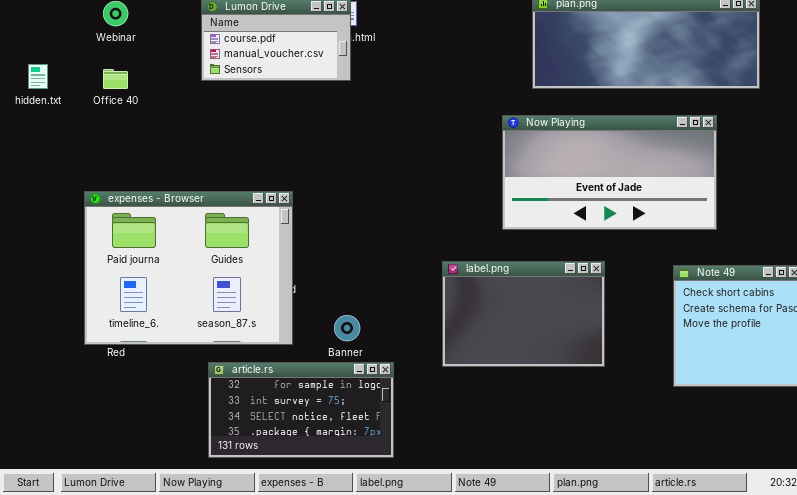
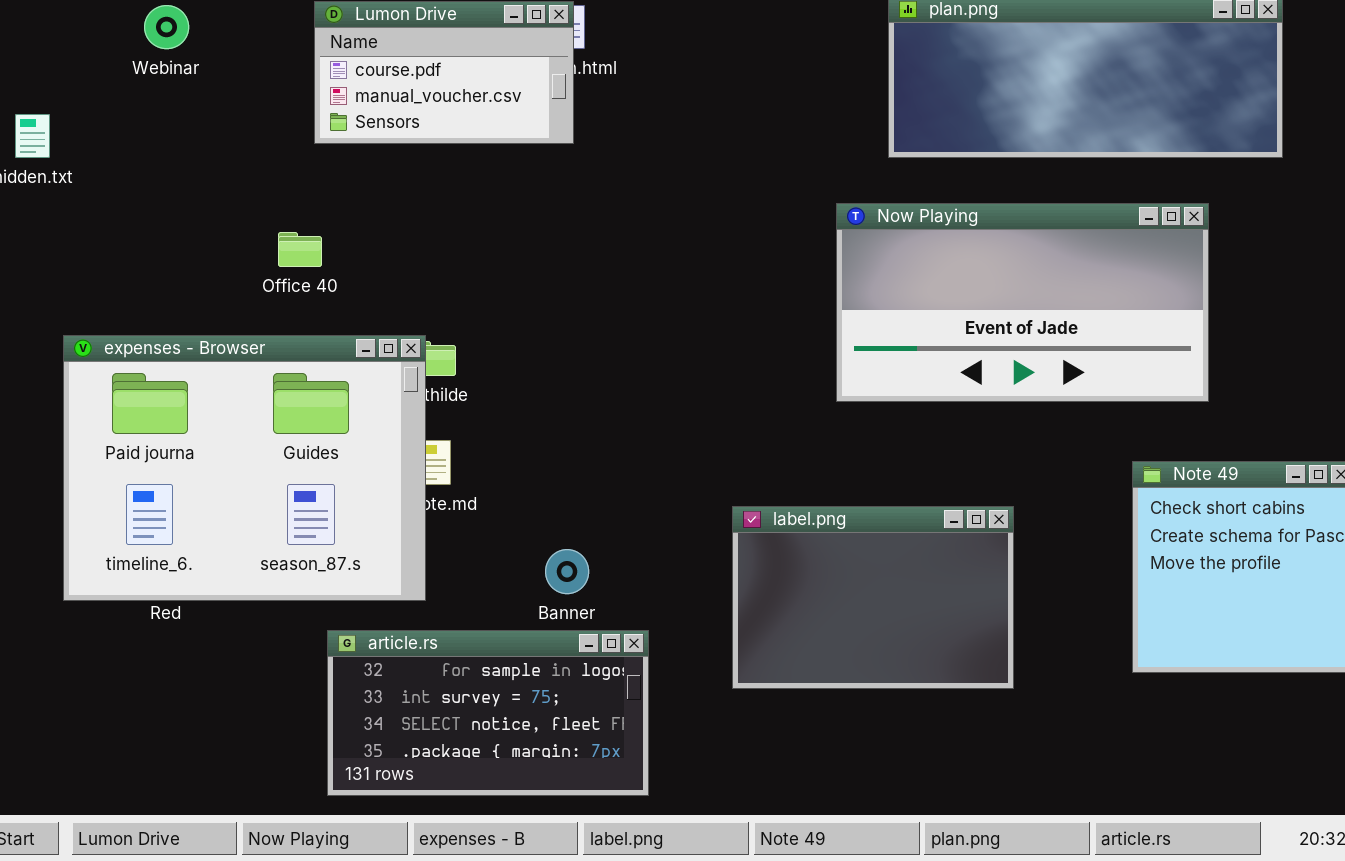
Office 40: [103,69,128,89] -> [278,232,322,267], moved
expenses - Browser: [84,191,293,345] -> [63,335,426,601], moved
label.png: [442,261,605,367] -> [732,506,1014,689], moved

